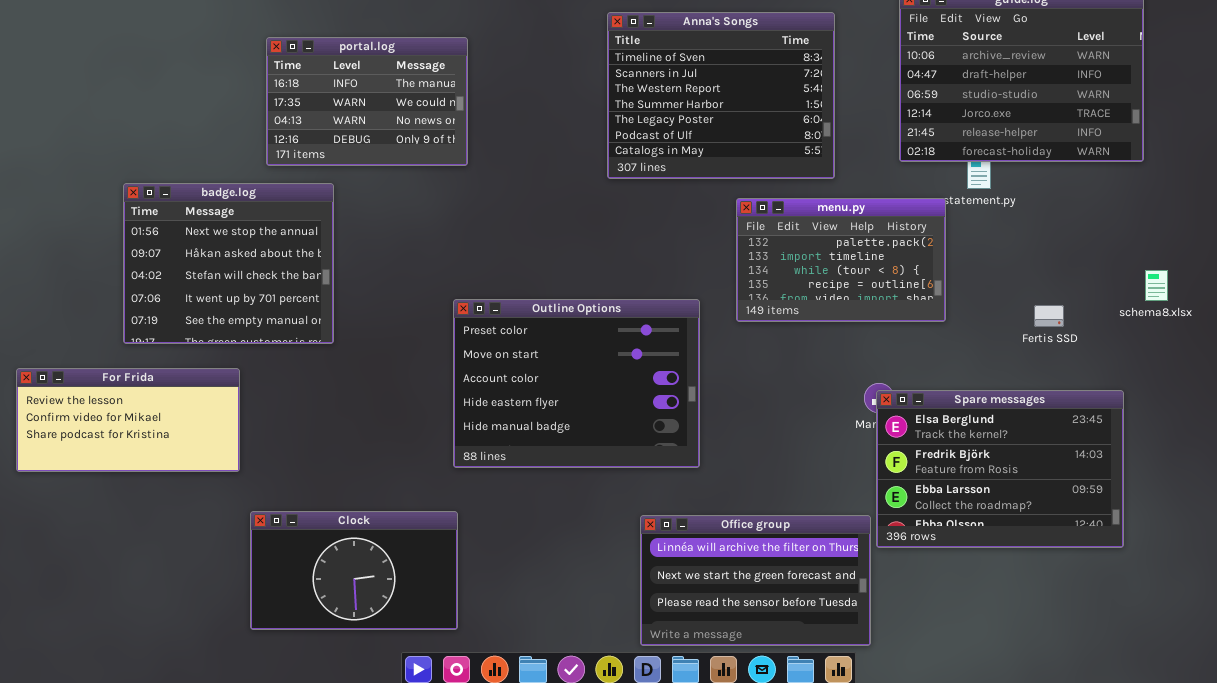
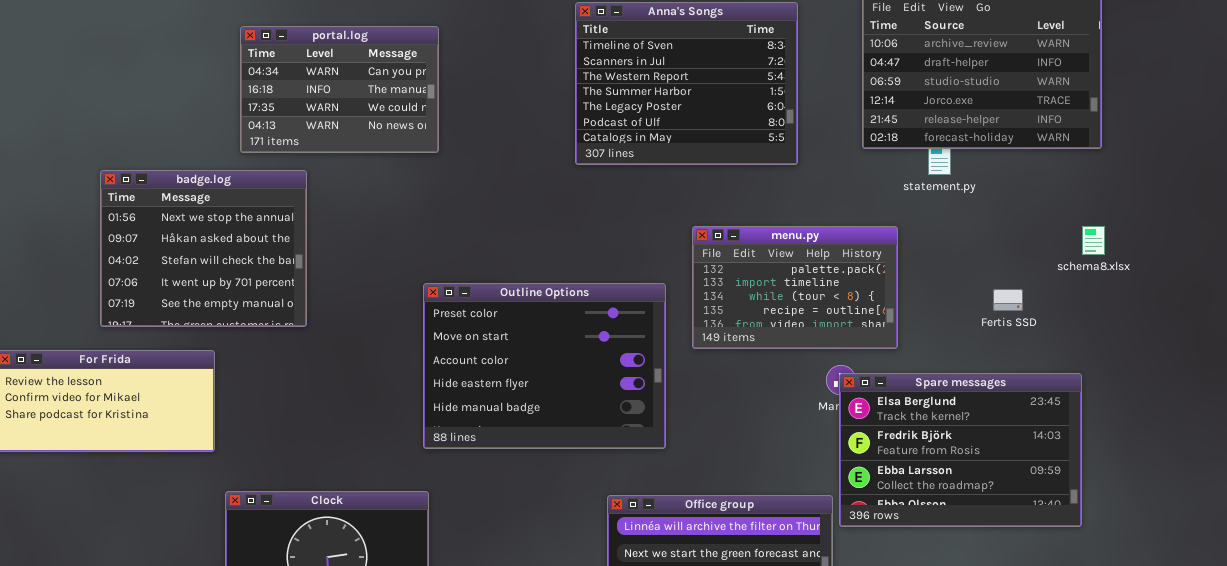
portal.log: [266,37,468,166] -> [240,26,439,153], scrolled up 1 row
menu.py: [736,198,946,322] -> [692,226,898,349], moved
schema8.xlsx: [1145,270,1168,301] -> [1082,226,1105,255], moved

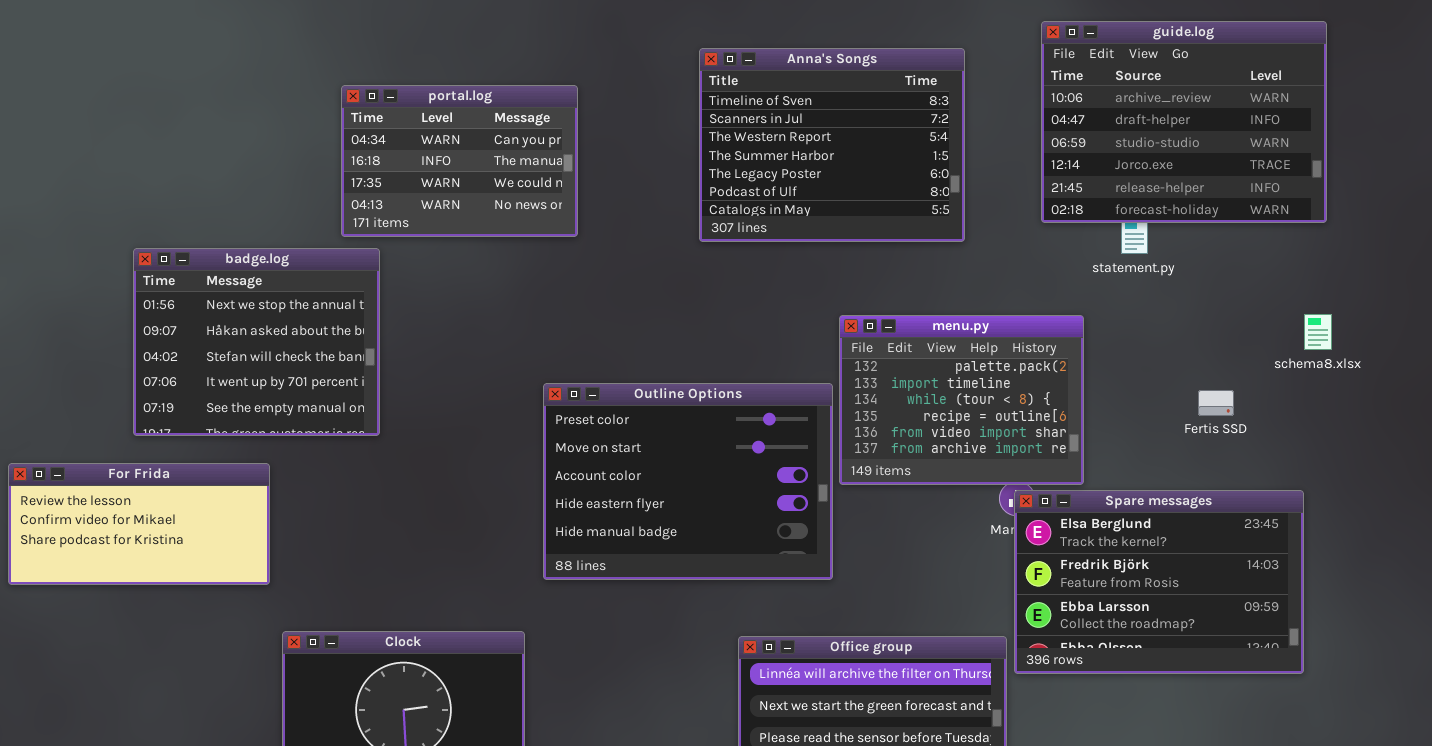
portal.log: [240,26,439,153] -> [341,85,578,237], moved
menu.py: [692,226,898,349] -> [839,315,1084,485], resized
Outline Options: [423,283,666,449] -> [543,383,833,580], moved

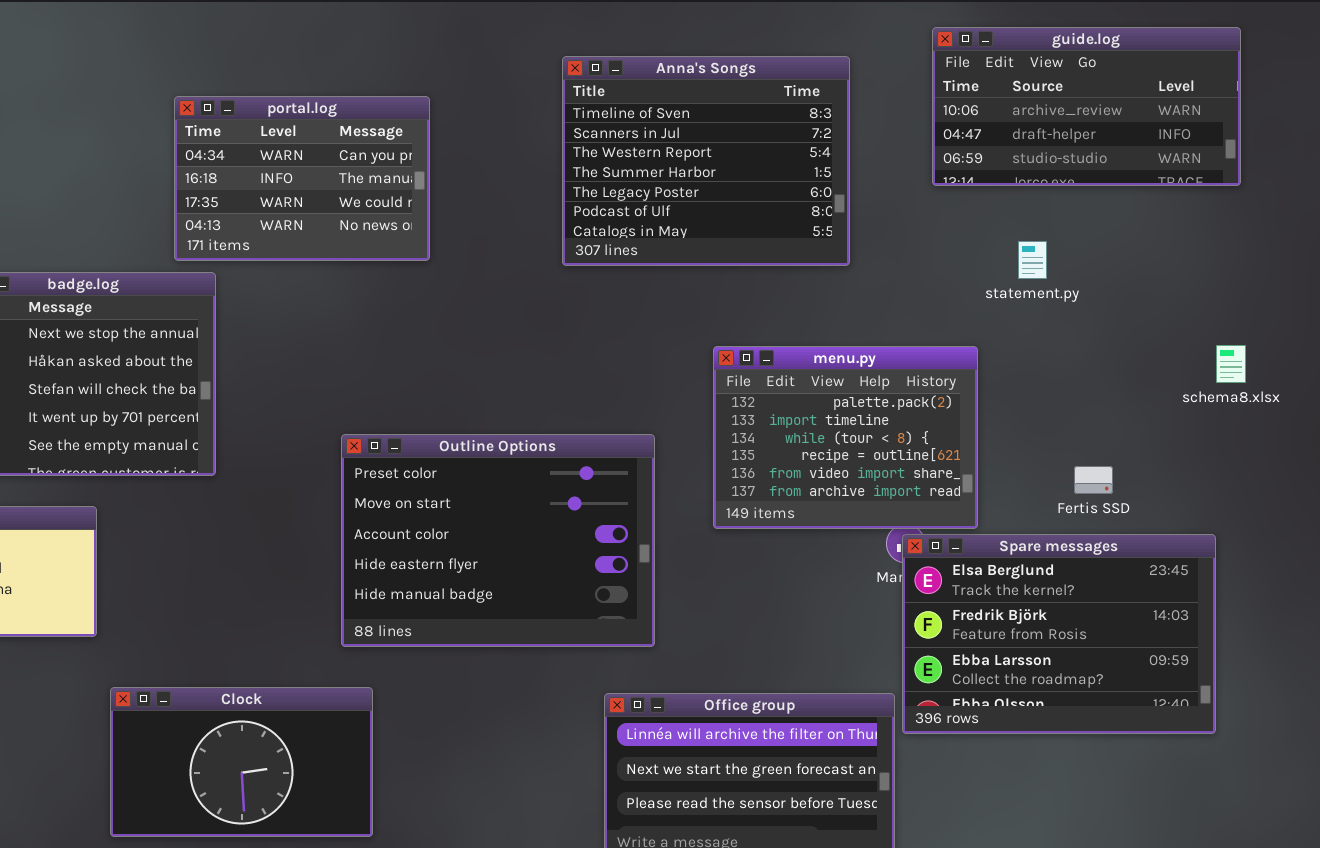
guide.log: [1041,21,1327,223] -> [932,27,1241,186], resized
Outline Options: [543,383,833,580] -> [341,434,655,647], moved
Fertis SSD: [1198,390,1234,416] -> [1074,466,1113,494], moved

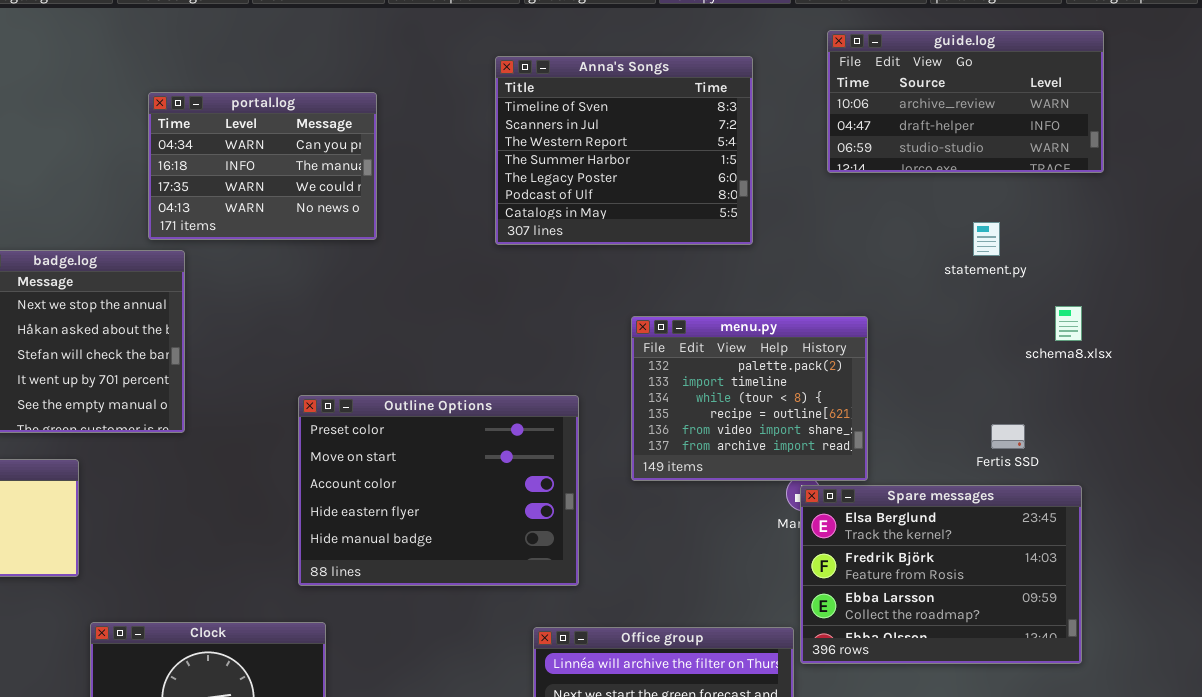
statement.py: [1018,241,1047,279] -> [973,222,1000,256], moved
schema8.xlsx: [1216,345,1246,383] -> [1055,306,1082,341], moved
Fertis SSD: [1074,466,1113,494] -> [991,424,1025,449], moved

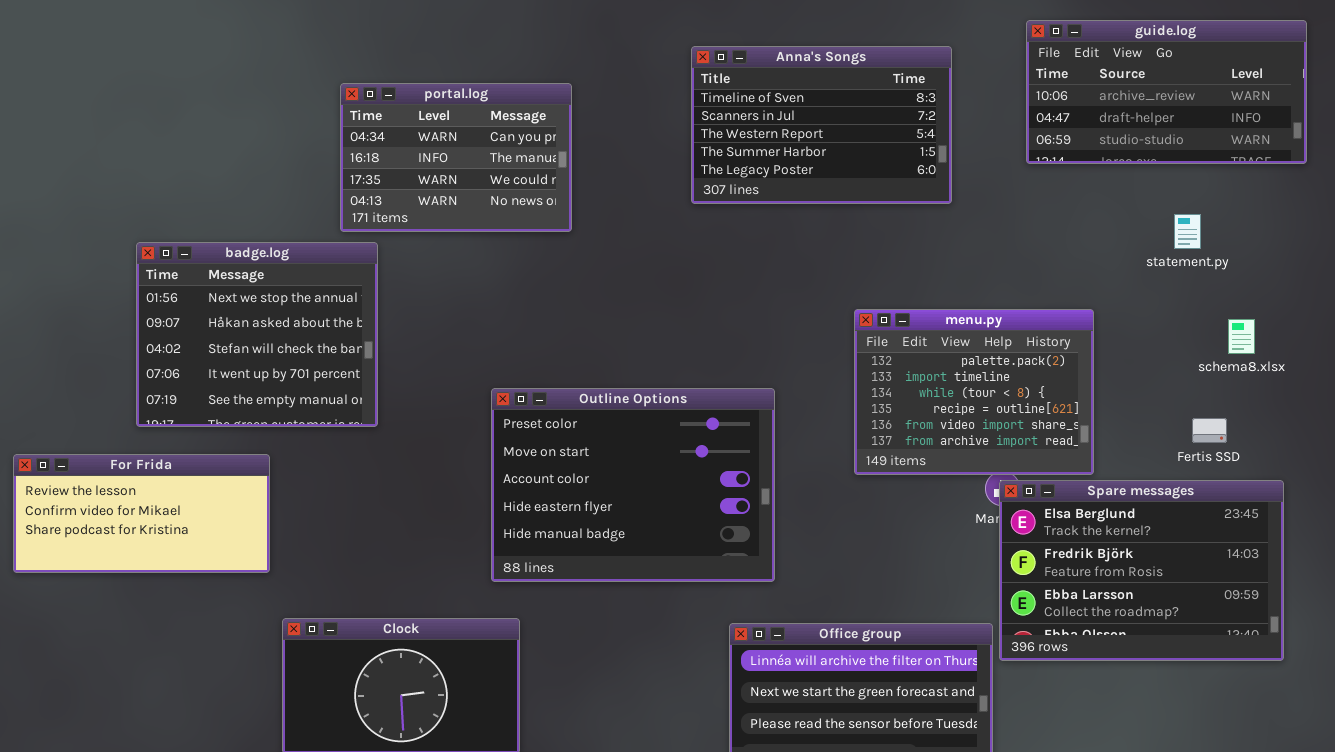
Anna's Songs: [495,56,753,245] -> [691,46,952,204], resized
schema8.xlsx: [1055,306,1082,341] -> [1228,319,1255,354], moved
menu.py: [631,316,868,481] -> [854,309,1094,475], moved

